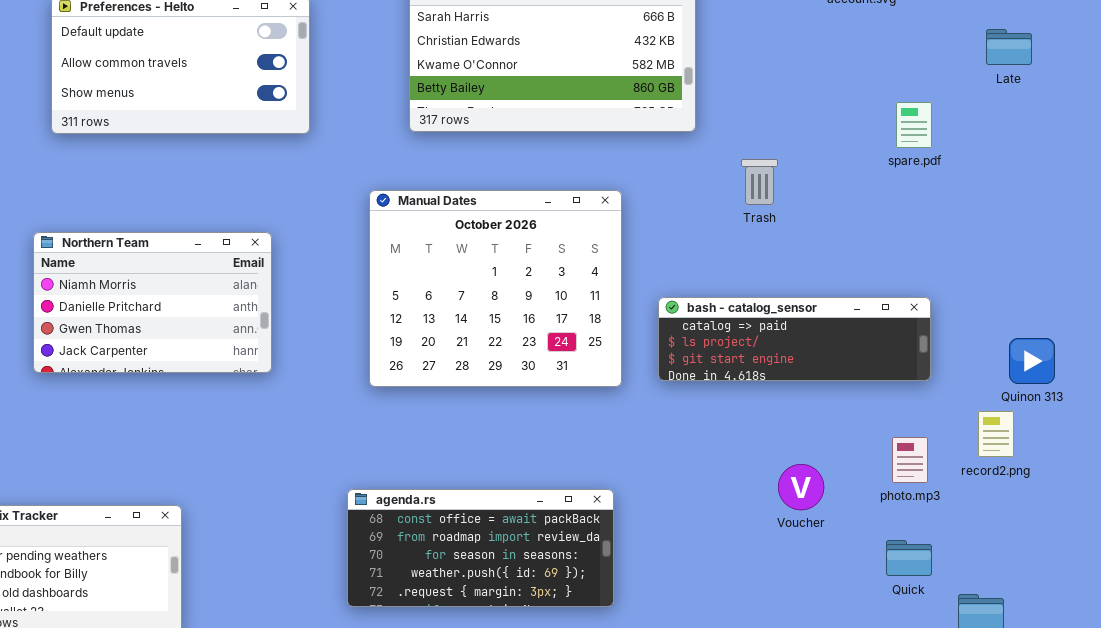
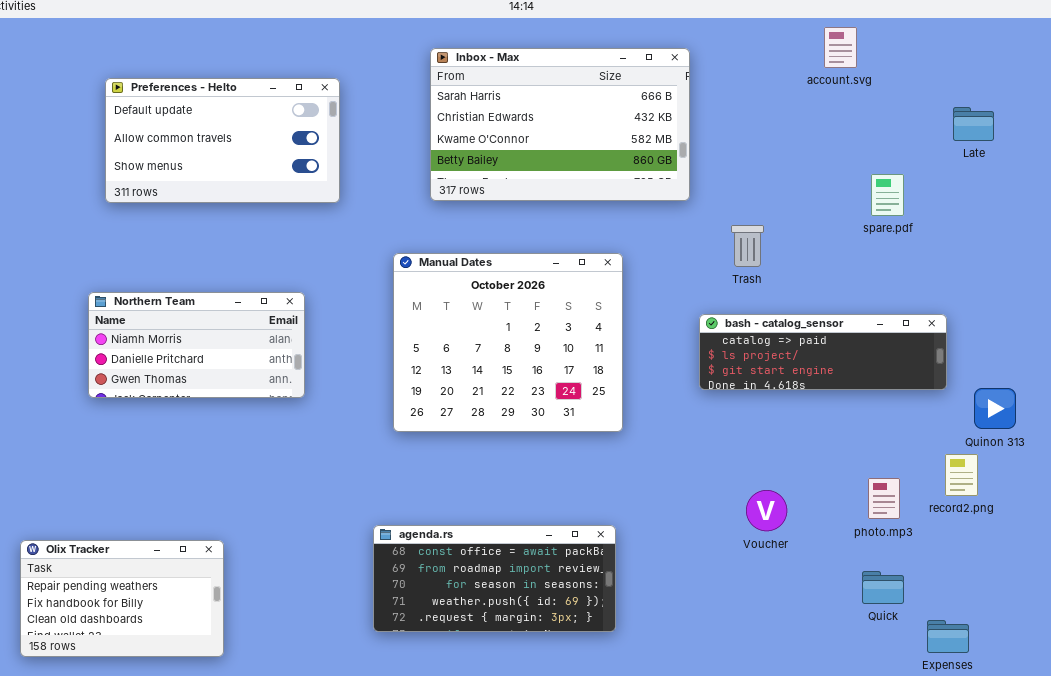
Northern Team: [33,232,272,373] -> [88,292,305,398], resized
bash - catalog_sensor: [658,297,931,381] -> [699,314,947,390], moved
Voucher: [778,464,824,510] -> [746,490,787,531], moved

